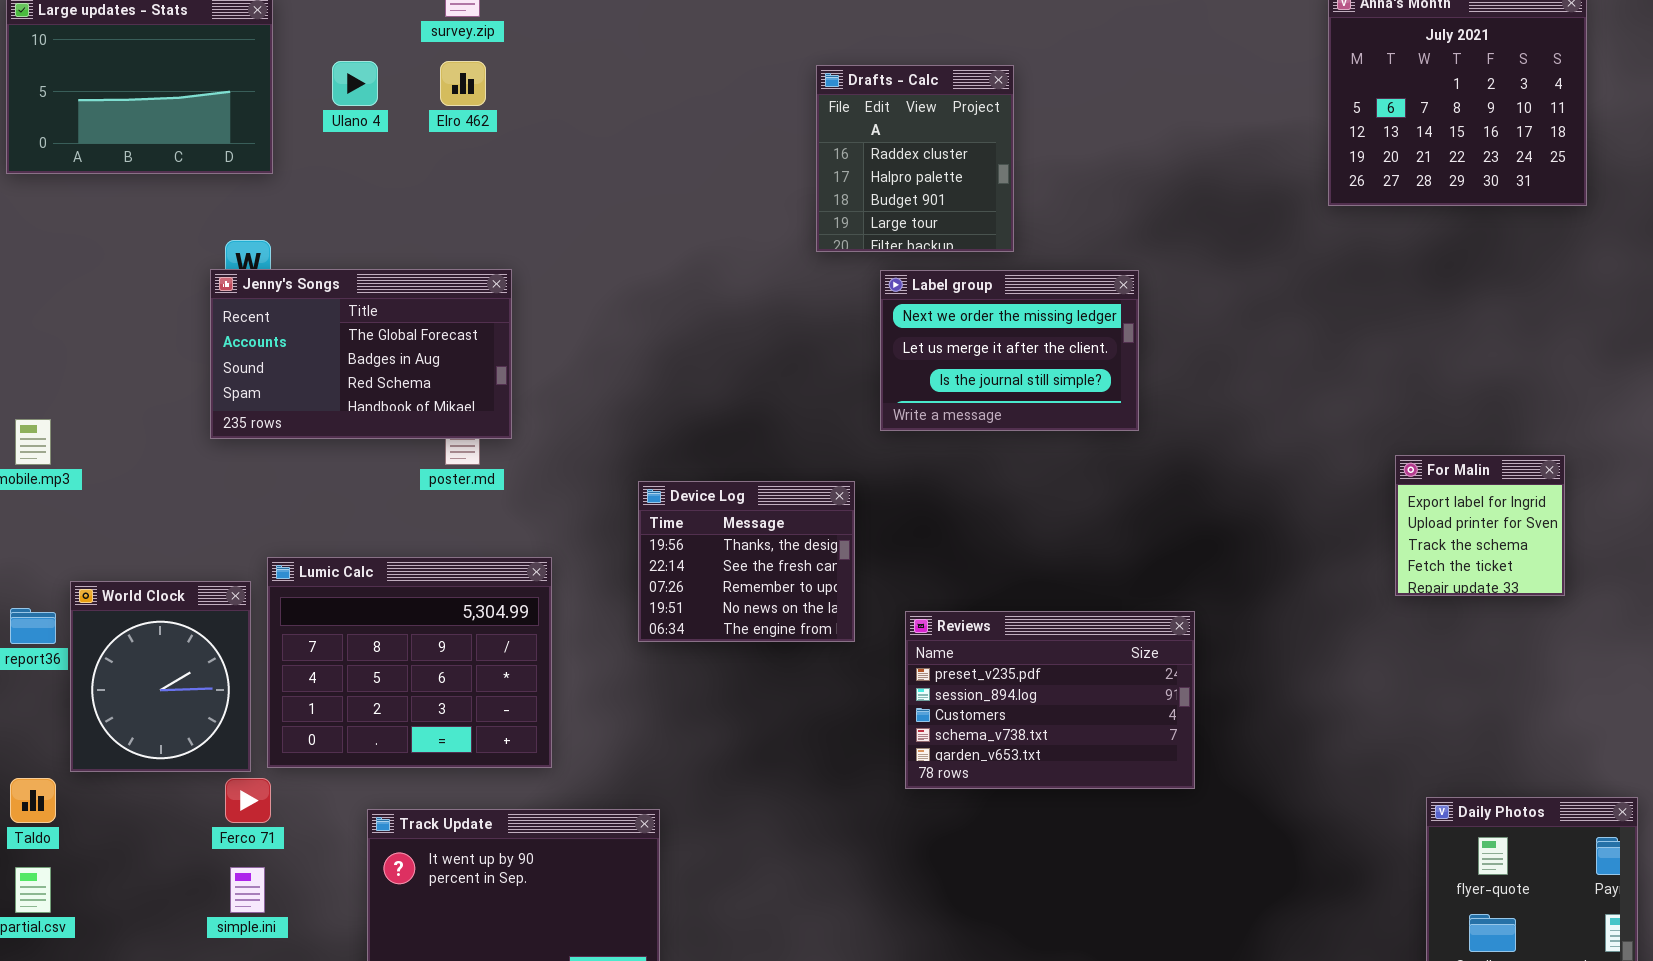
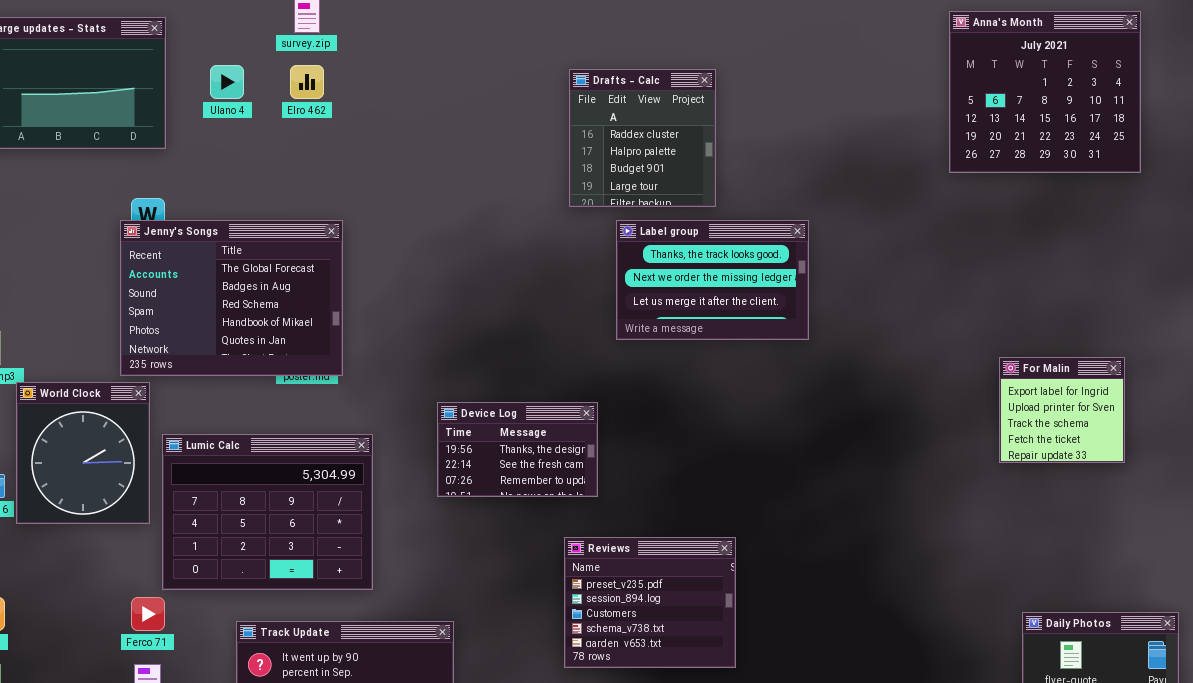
Jenny's Songs: [210,269,512,439] -> [120,220,343,376], resized
Label group: [880,270,1139,431] -> [616,220,809,340], scrolled up 1 row
Device Log: [638,481,855,642] -> [437,402,598,497], resized
World Clock: [70,581,251,772] -> [16,382,150,524], moved
Reviews: [905,611,1195,789] -> [564,537,736,668], moved, resized

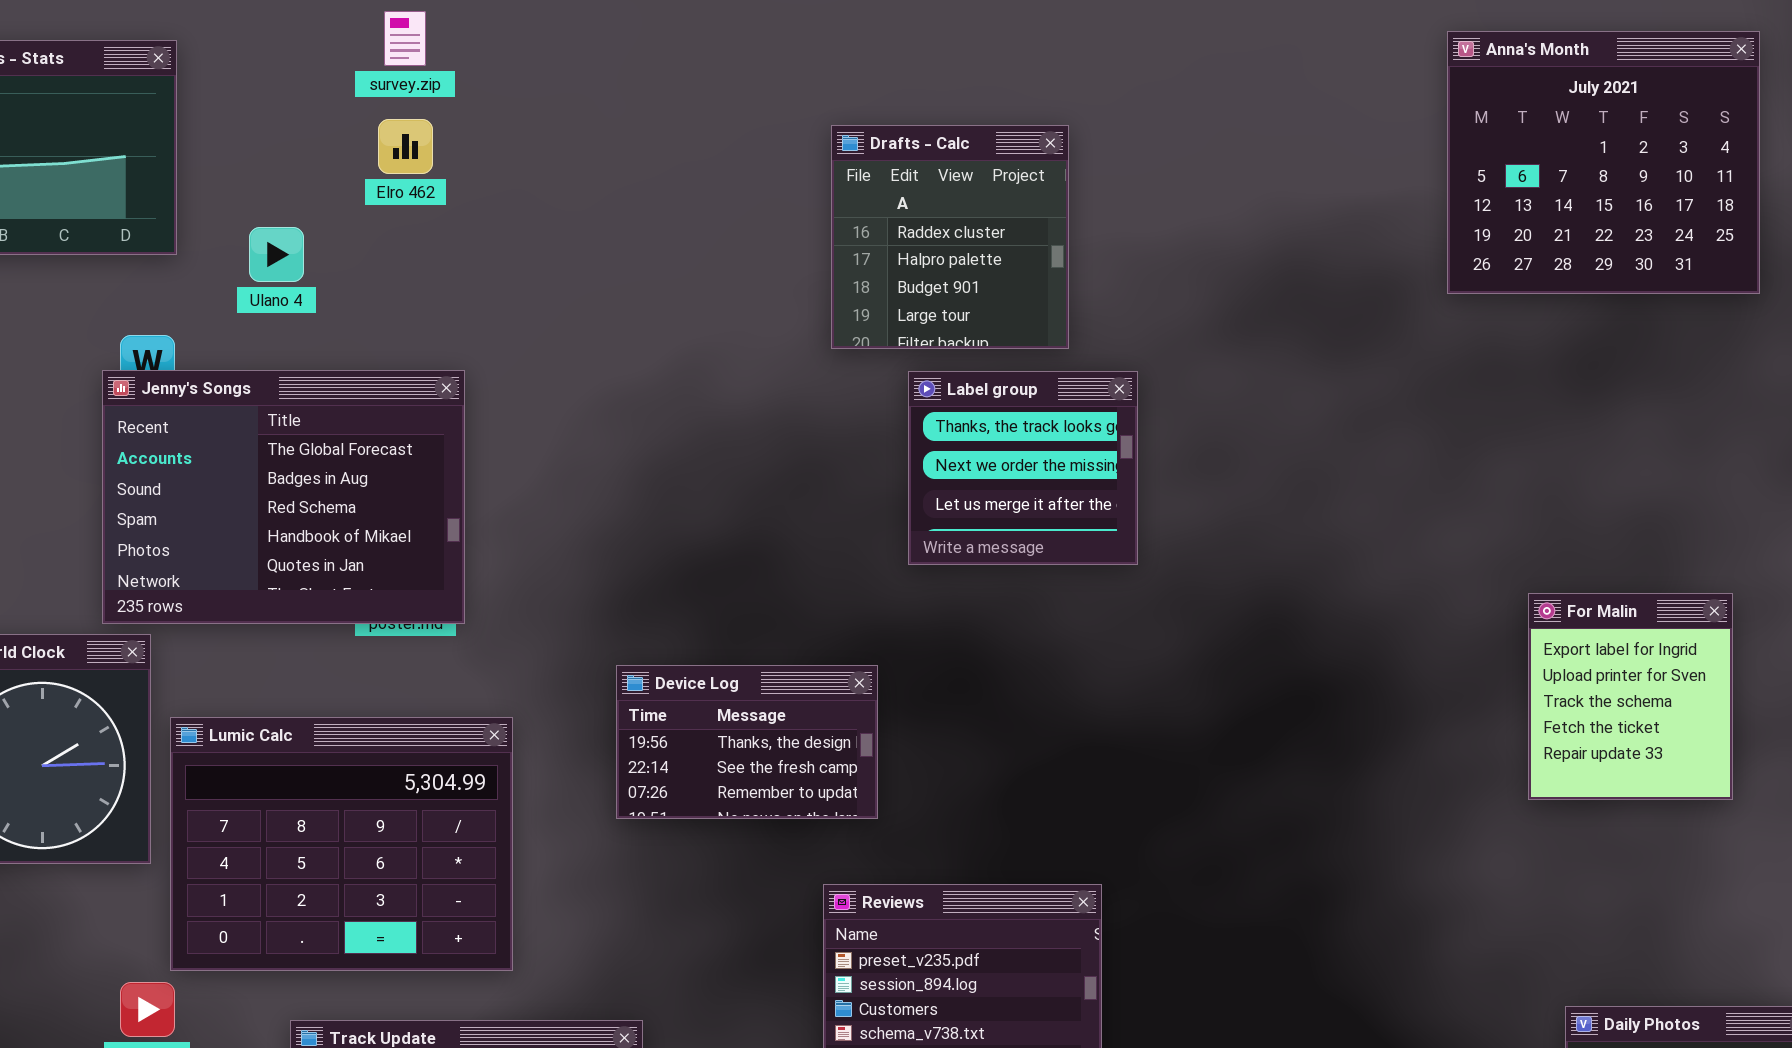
Ulano 4: [210,65,244,99] -> [249,227,304,282], moved
Label group: [616,220,809,340] -> [908,371,1138,565], resized
For Malin: [999,357,1125,463] -> [1528,593,1733,800], resized

